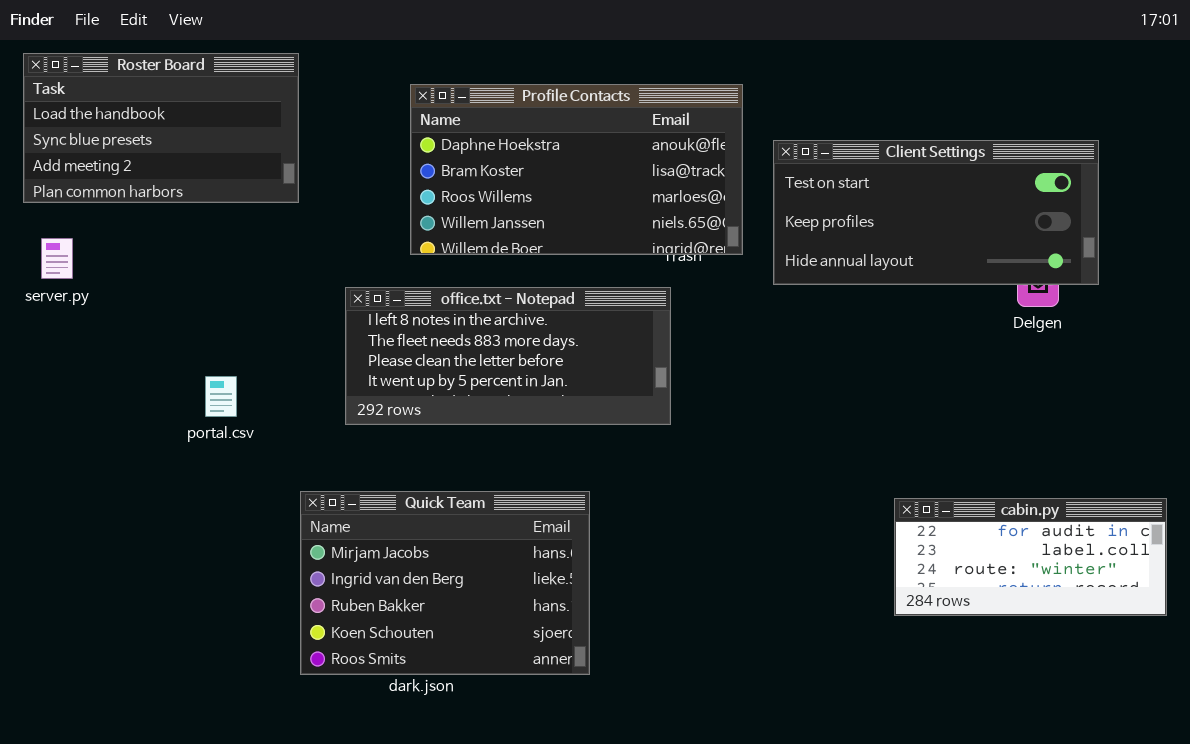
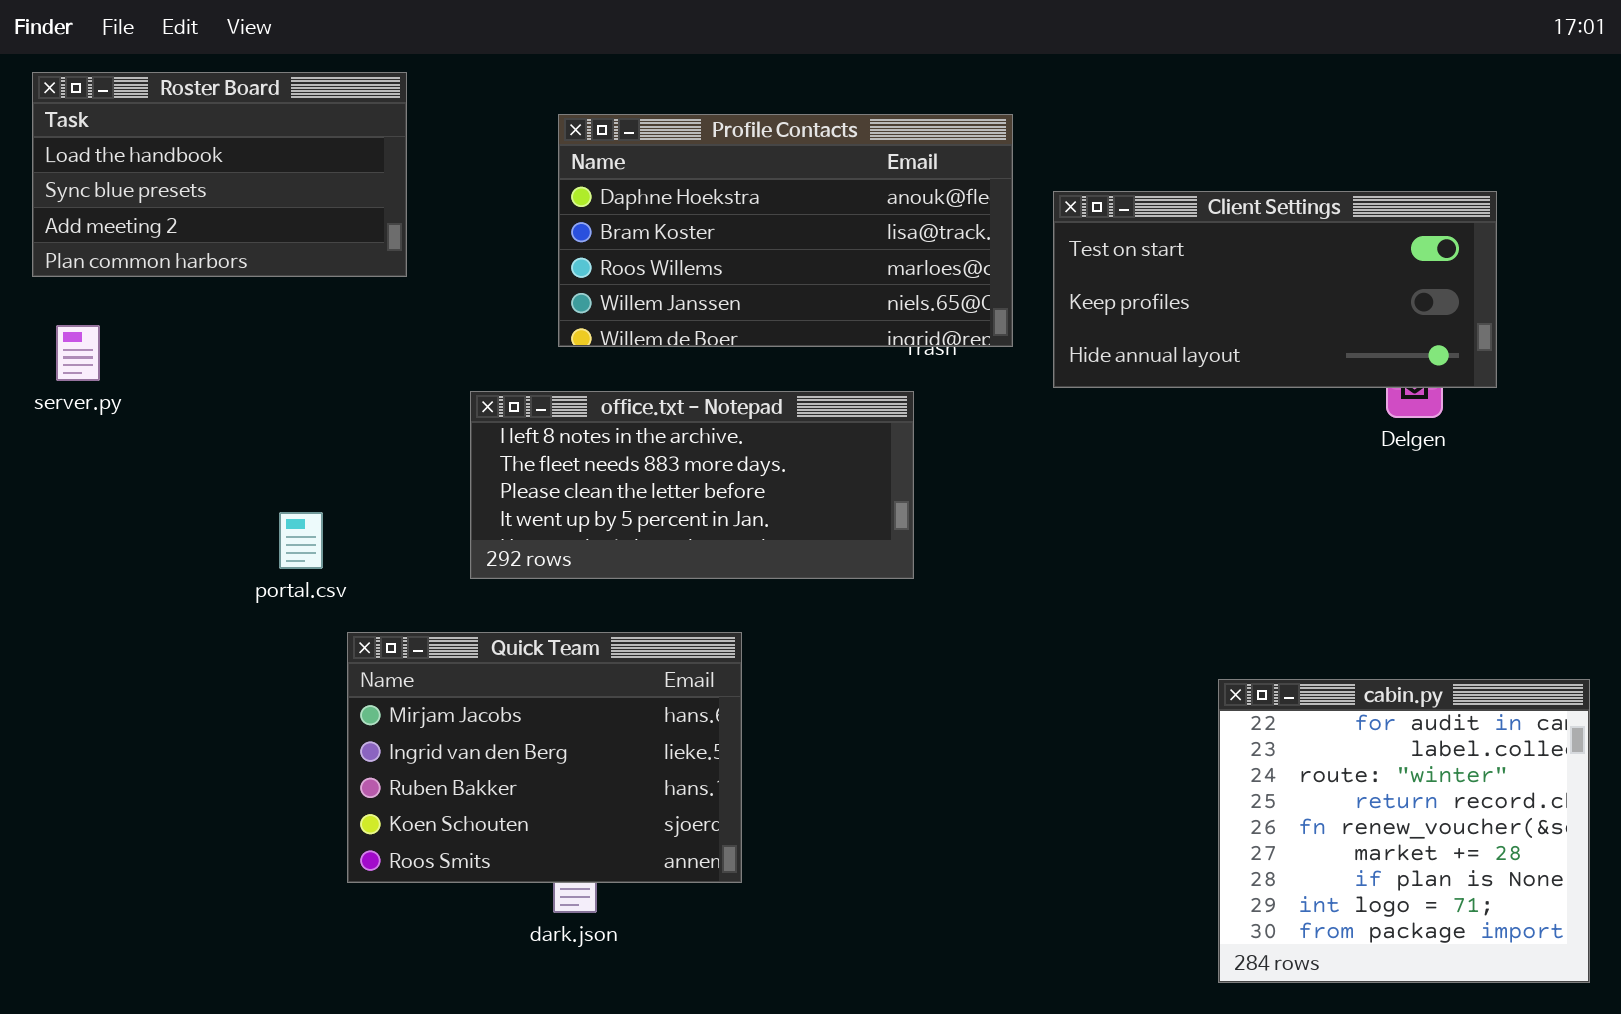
Quick Team: [300,491,590,675] -> [347,632,742,883], moved
cabin.py: [894,498,1167,616] -> [1218,679,1590,983], resized

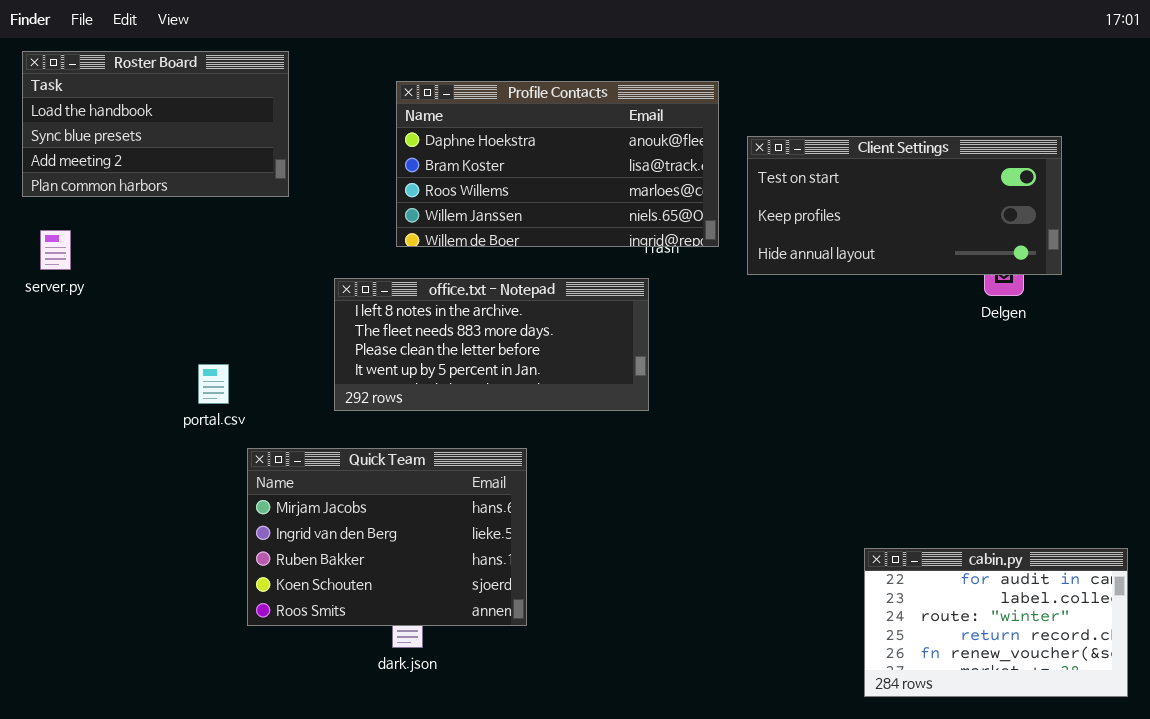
cabin.py: [1218,679,1590,983] -> [864,548,1128,697], resized

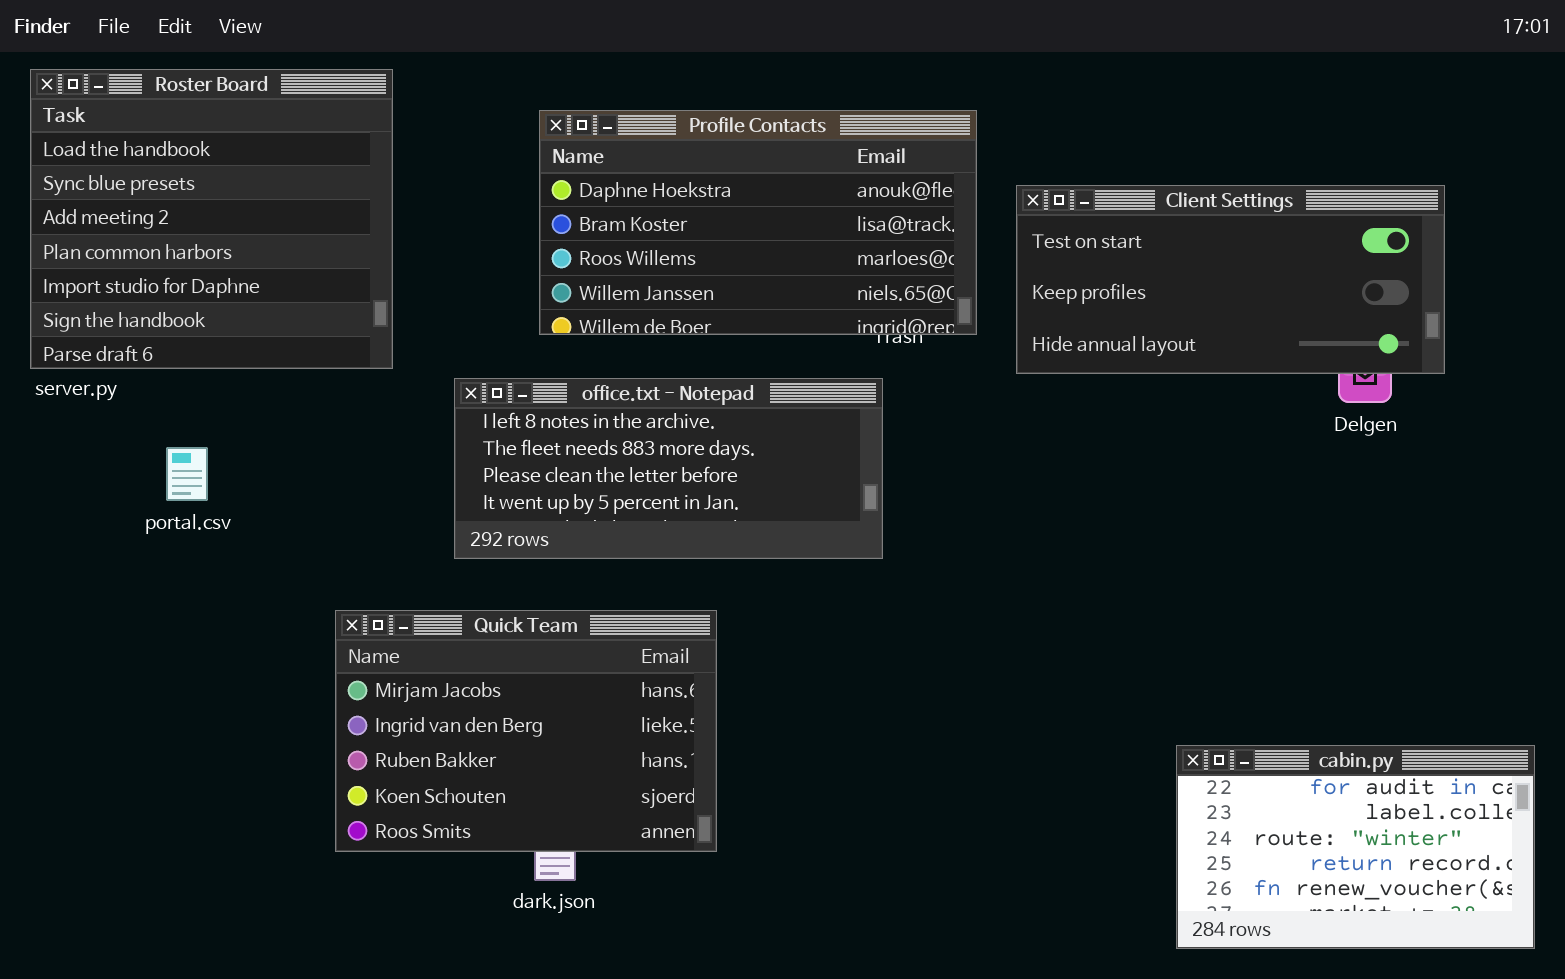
Roster Board: [22,51,289,197] -> [30,69,393,369], resized
portal.csv: [198,364,229,404] -> [166,447,208,501], moved

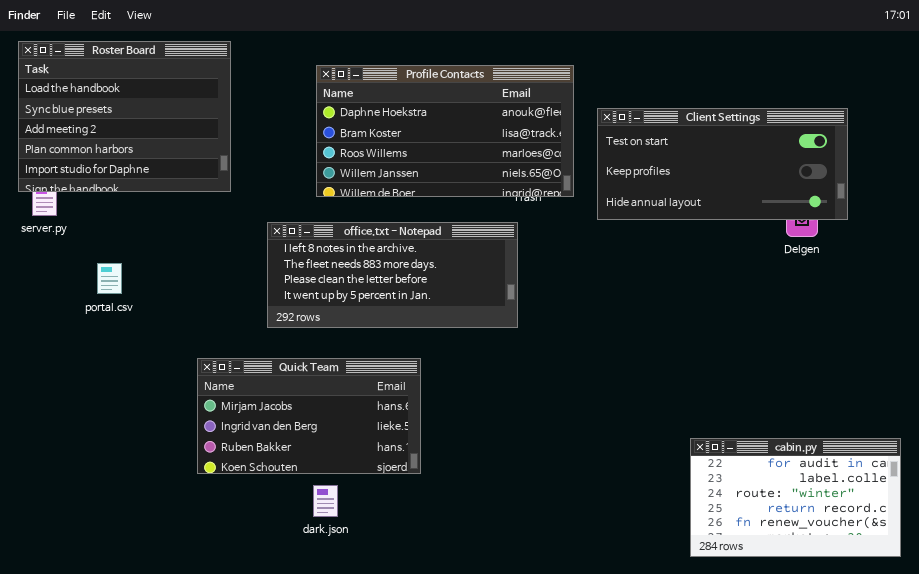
Roster Board: [30,69,393,369] -> [18,41,231,192], resized
Quick Team: [335,610,717,852] -> [197,358,421,474], resized

